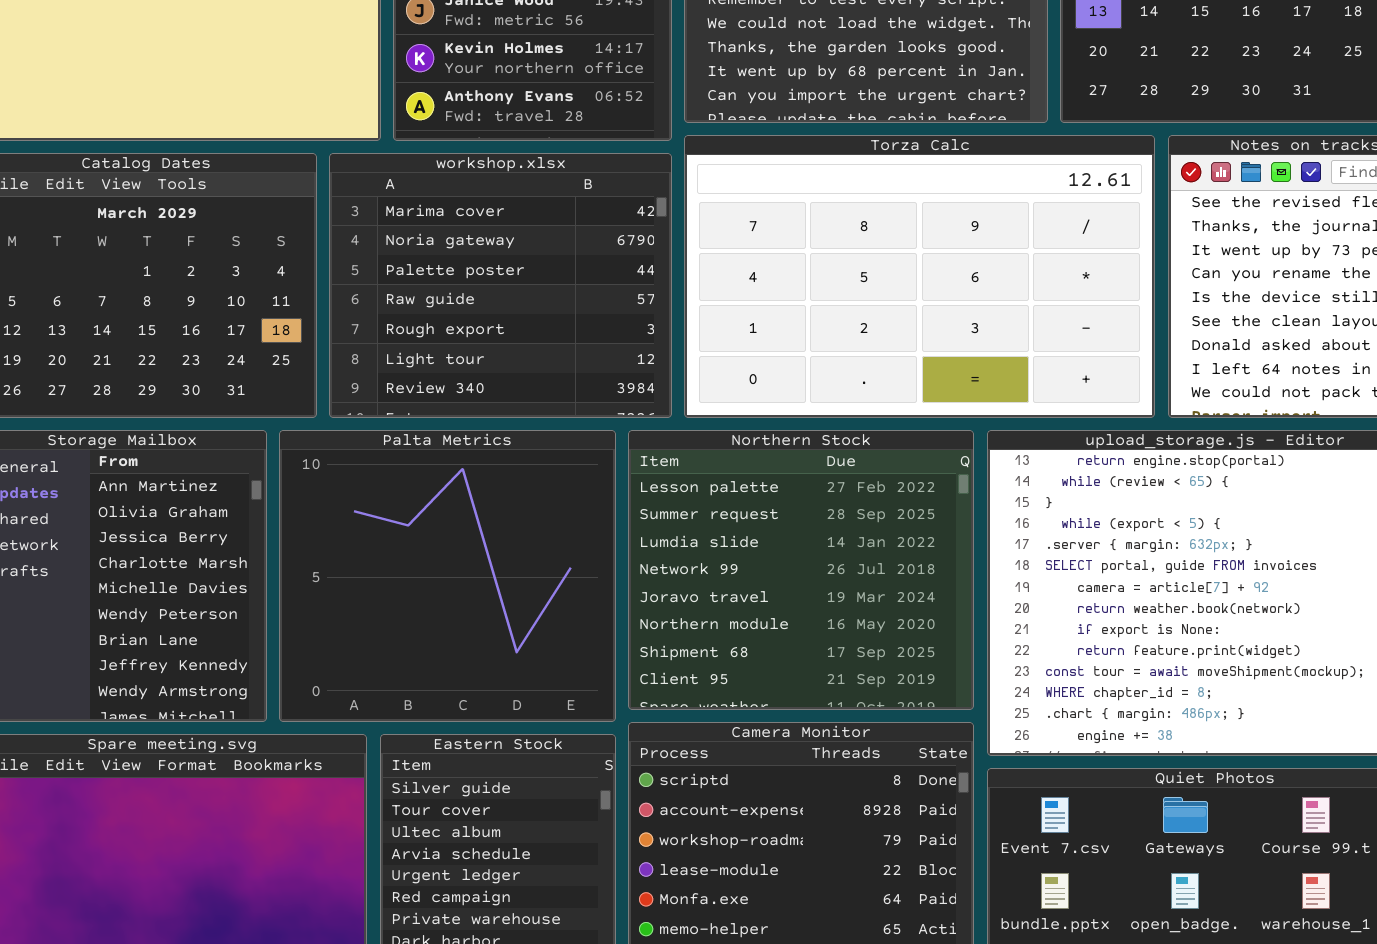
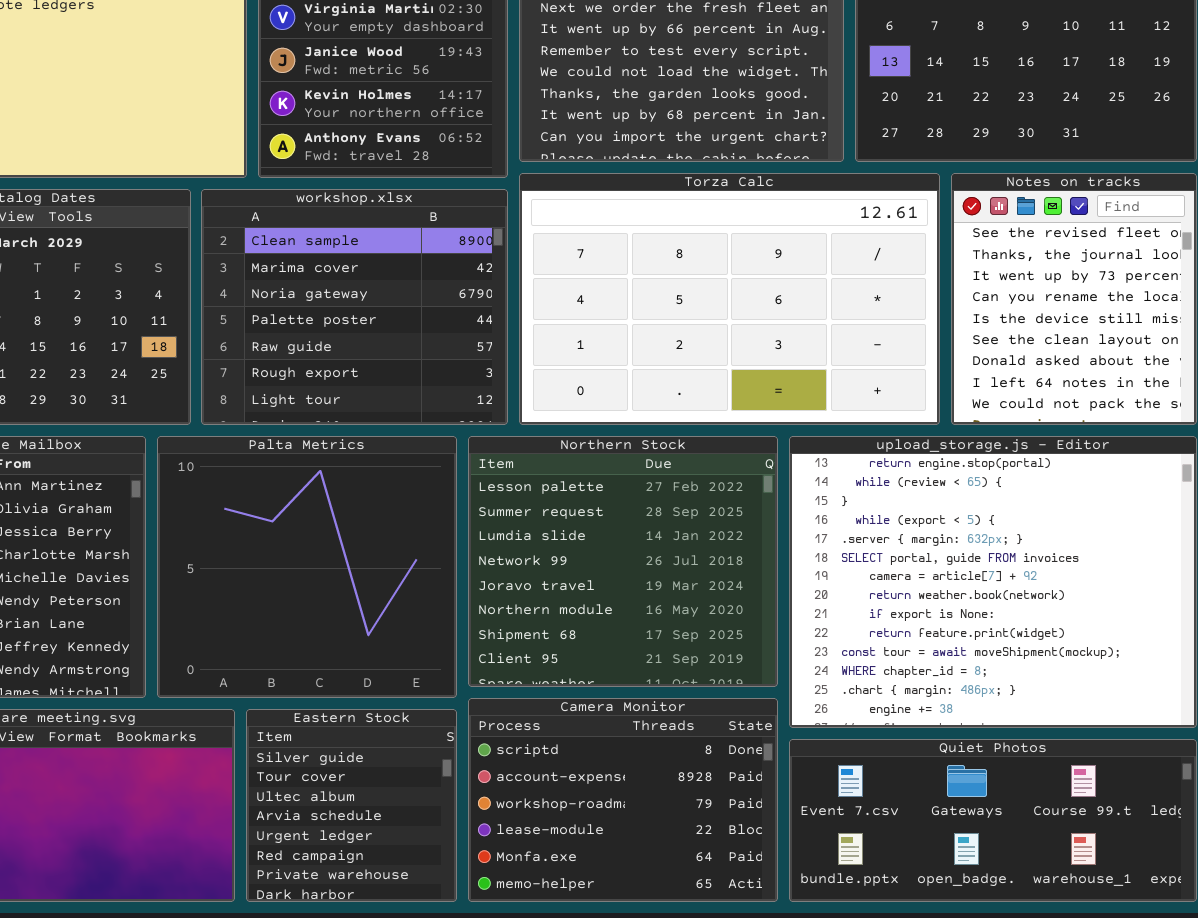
workshop.xlsx: [329,153,672,418] -> [201,189,508,425], scrolled up 1 row

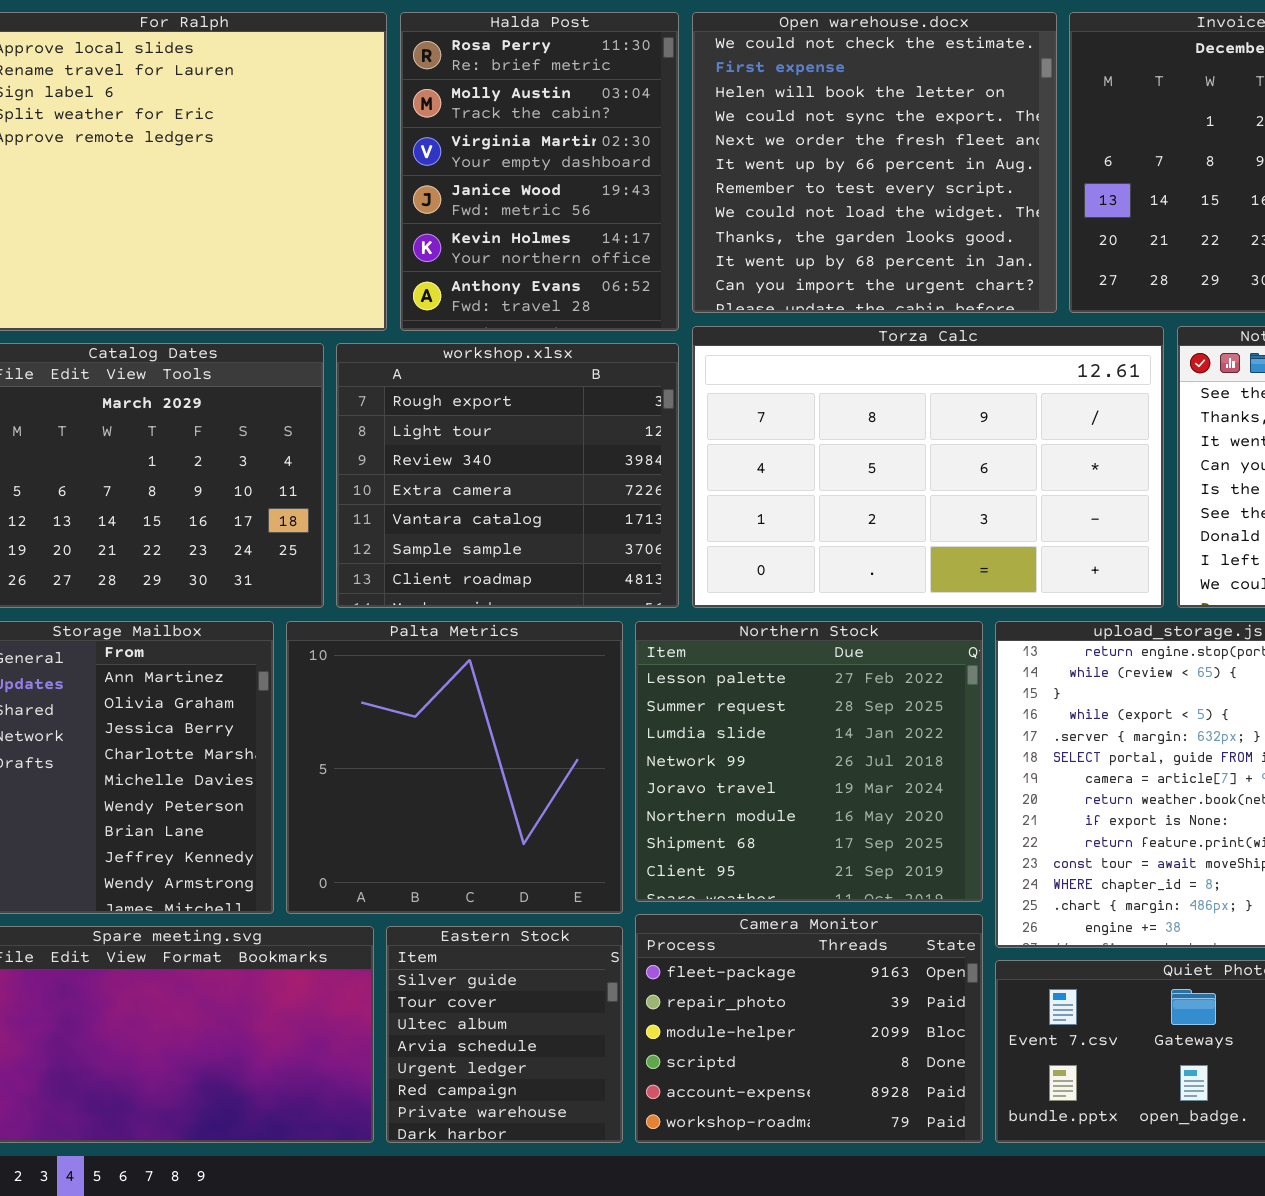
workshop.xlsx: [201,189,508,425] -> [336,343,679,608], scrolled down 5 rows
Camera Monitor: [468,698,778,902] -> [635,914,983,1143], scrolled up 3 rows

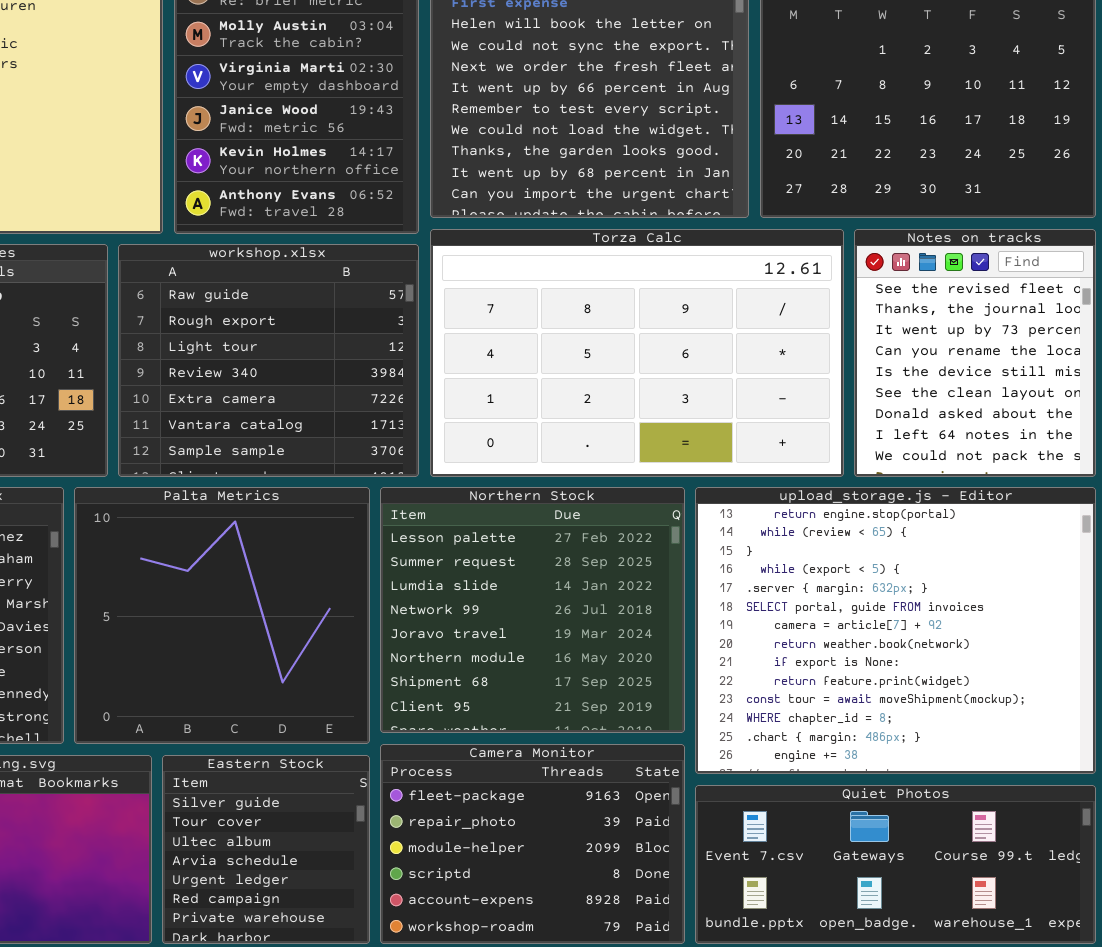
workshop.xlsx: [336,343,679,608] -> [118,244,419,477], scrolled up 1 row

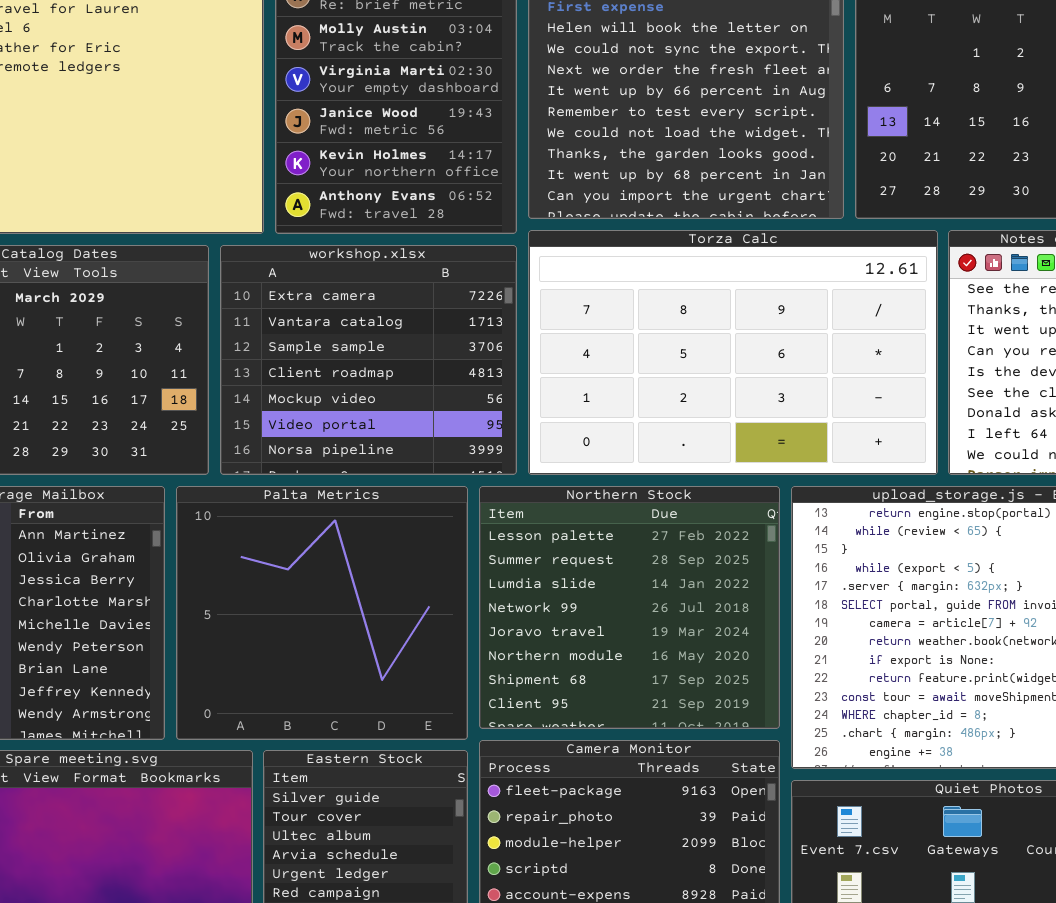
workshop.xlsx: [118,244,419,477] -> [220,245,517,475], scrolled down 4 rows

